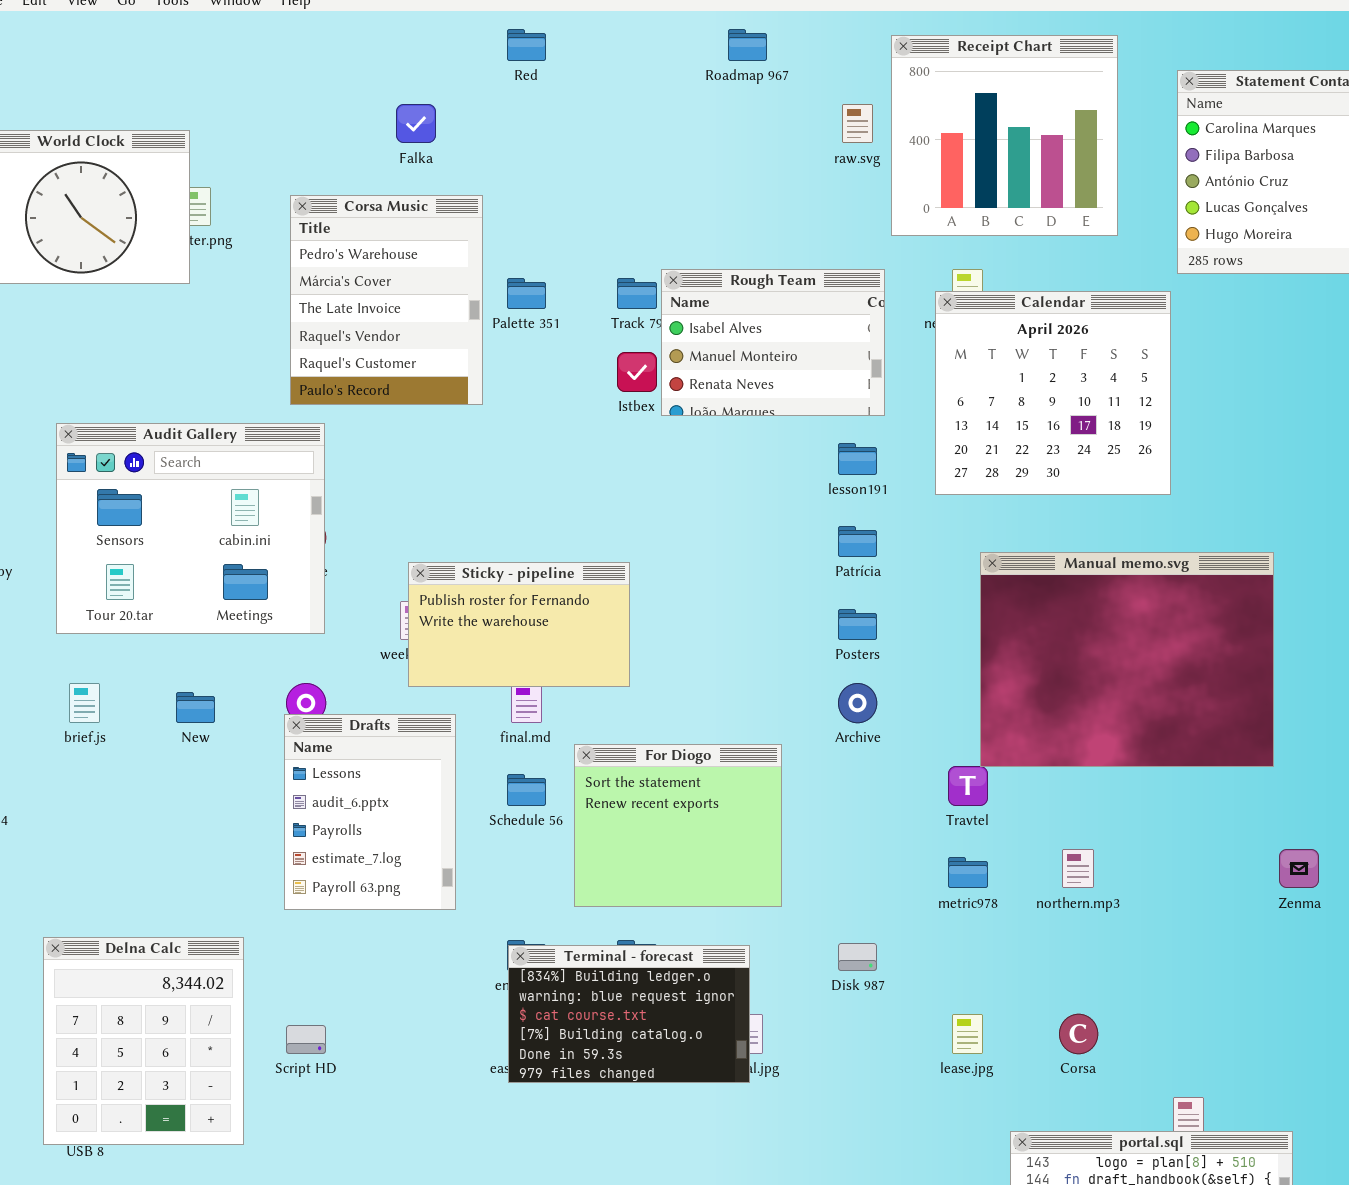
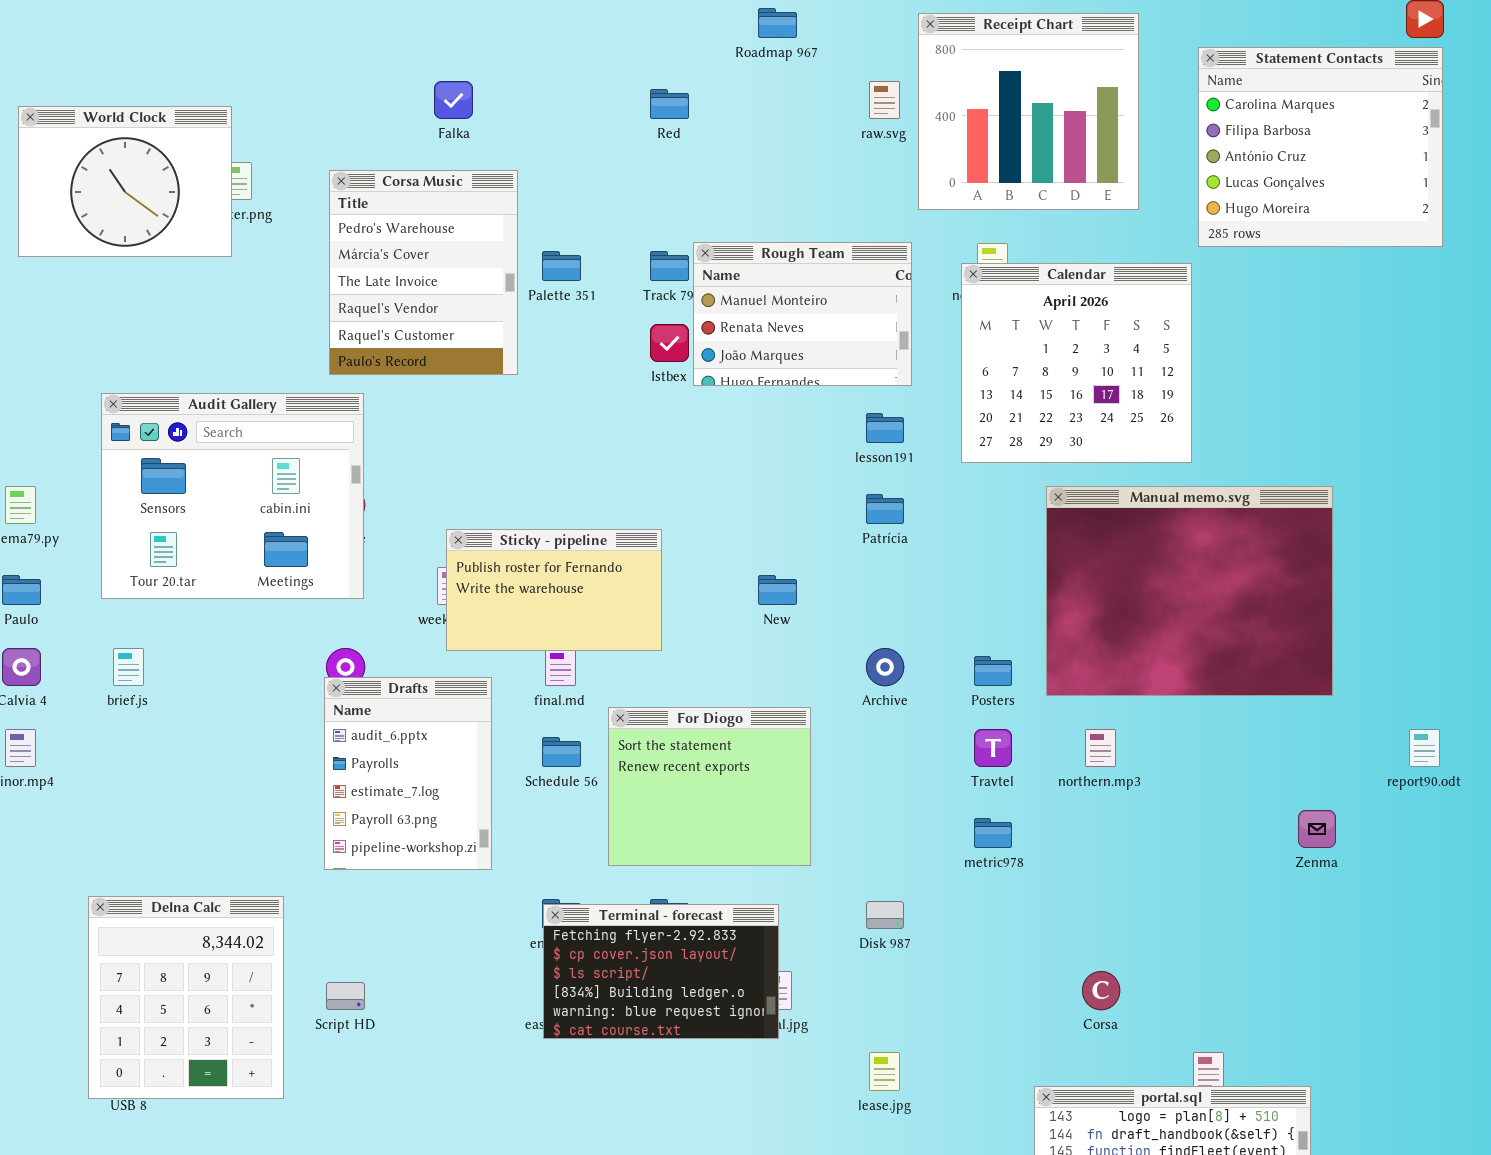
Red: [507,29,546,61] -> [650,89,689,119], moved
Rough Team: [661,269,885,416] -> [693,242,912,386], scrolled down 1 row
Manual memo.svg: [980,552,1274,767] -> [1046,486,1333,696], moved
Posters: [838,609,877,640] -> [974,656,1012,686], moved
New: [176,692,215,723] -> [758,575,797,605], moved
Drafts: [284,714,456,910] -> [324,677,492,870], scrolled down 1 row
northern.mp3: [1062,849,1094,888] -> [1085,729,1116,767], moved
Terminal - forecast: [508,945,750,1083] -> [543,904,779,1039], scrolled up 3 rows
lease.jpg: [952,1014,983,1054] -> [869,1052,900,1091], moved

